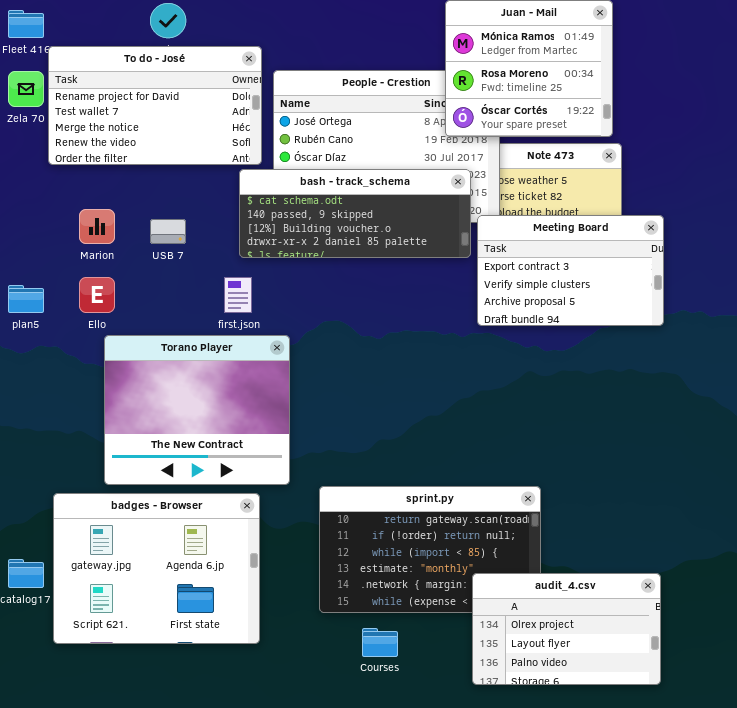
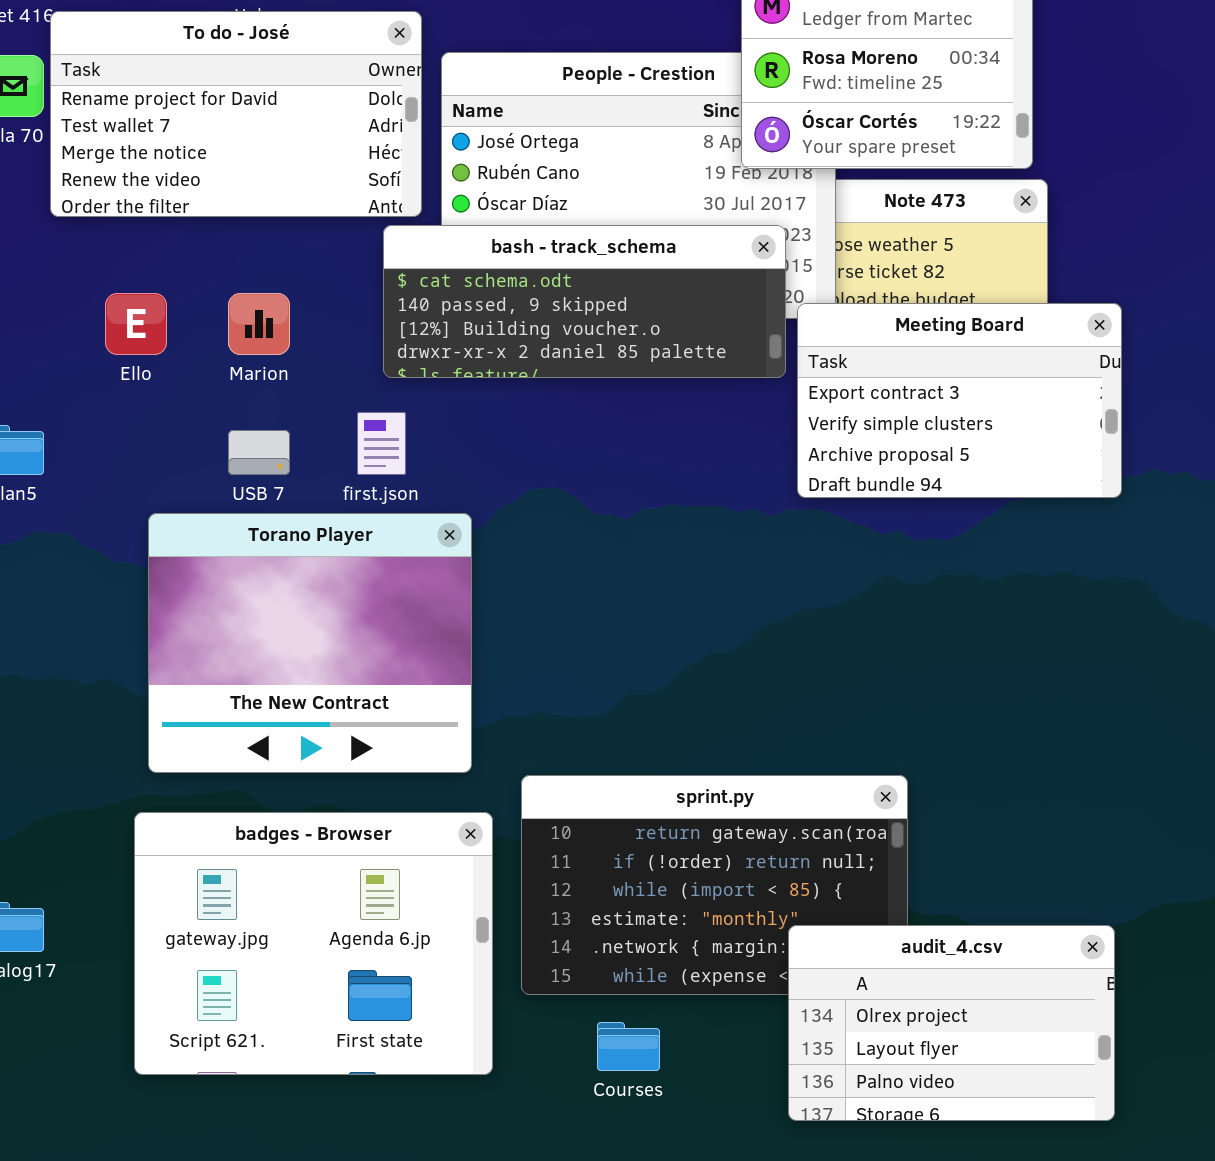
Marion: [79,209,115,244] -> [228,293,290,355], moved
USB 7: [150,219,186,244] -> [228,430,290,475], moved
Ello: [79,277,115,313] -> [105,293,167,355], moved
badges - Browser: [53,493,260,644] -> [134,812,493,1075], moved

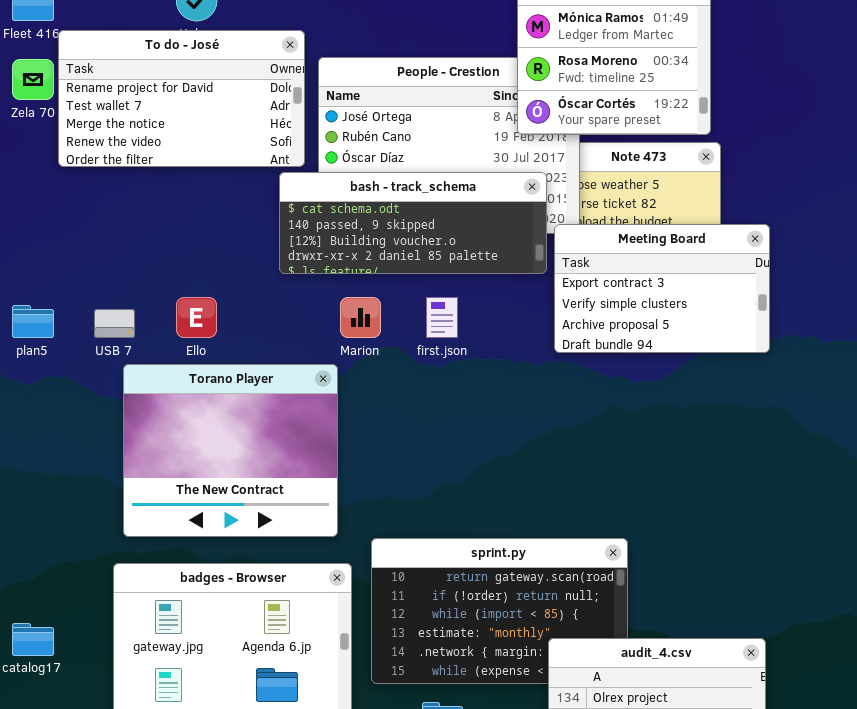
Ello: [105,293,167,355] -> [176,297,217,338], moved
Marion: [228,293,290,355] -> [340,297,381,338], moved
first.json: [357,412,406,475] -> [426,297,458,338], moved
USB 7: [228,430,290,475] -> [94,309,135,338], moved

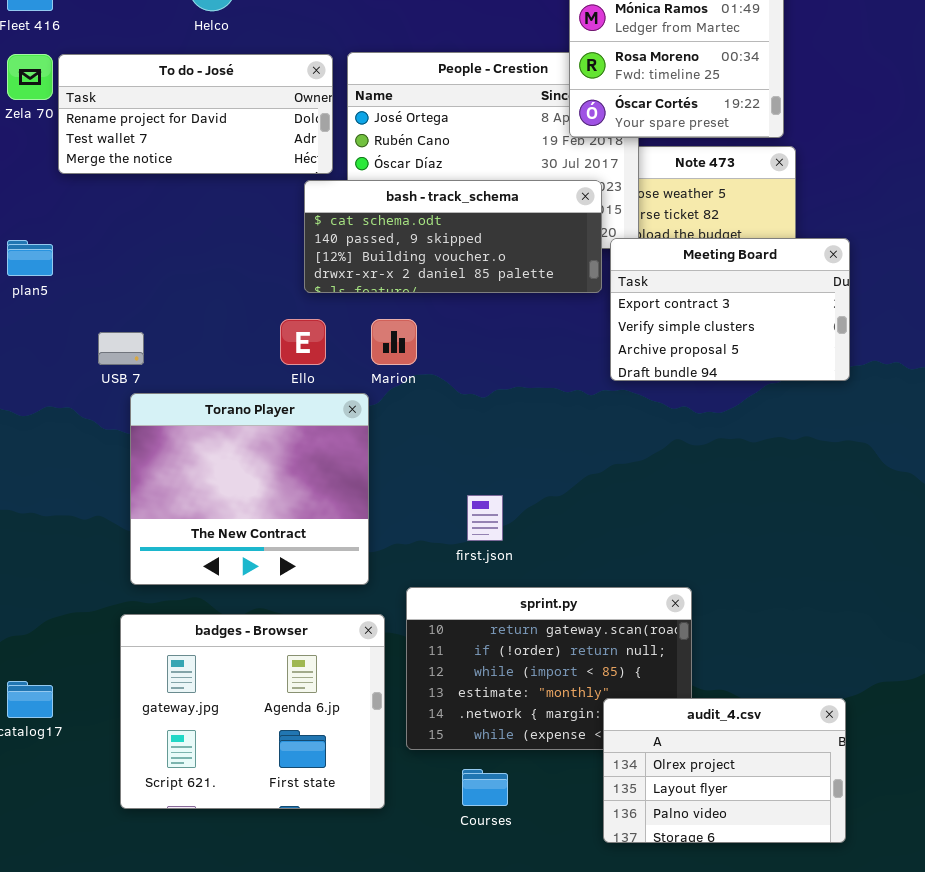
To do - José: [58,30,305,167] -> [58,54,333,174], resized
Ello: [176,297,217,338] -> [280,319,326,365], moved
first.json: [426,297,458,338] -> [467,495,503,541], moved
plan5: [12,305,54,338] -> [7,240,53,276], moved

